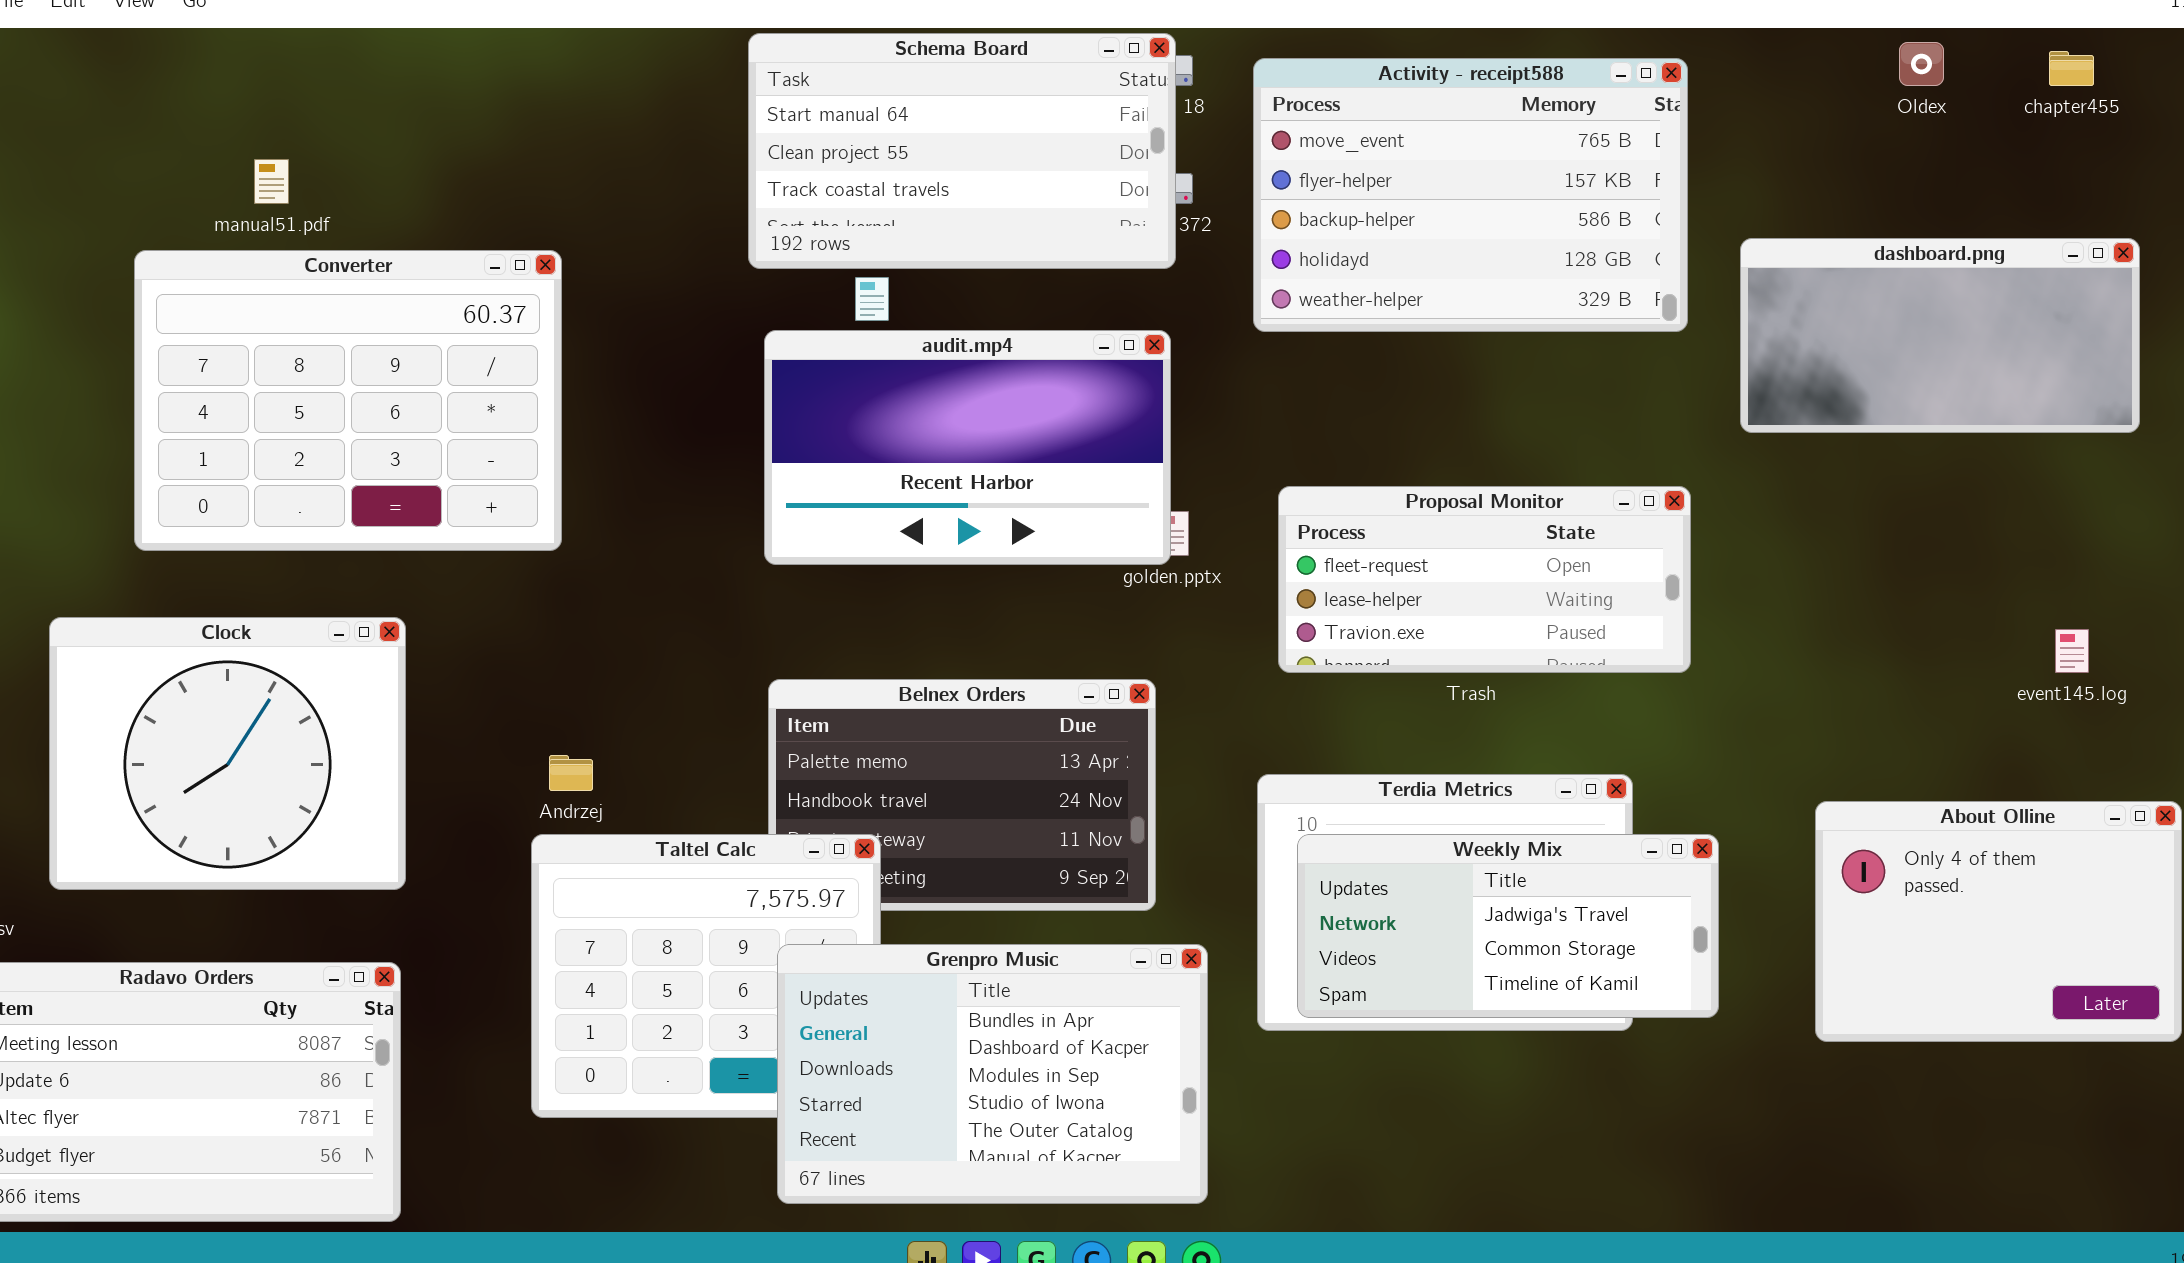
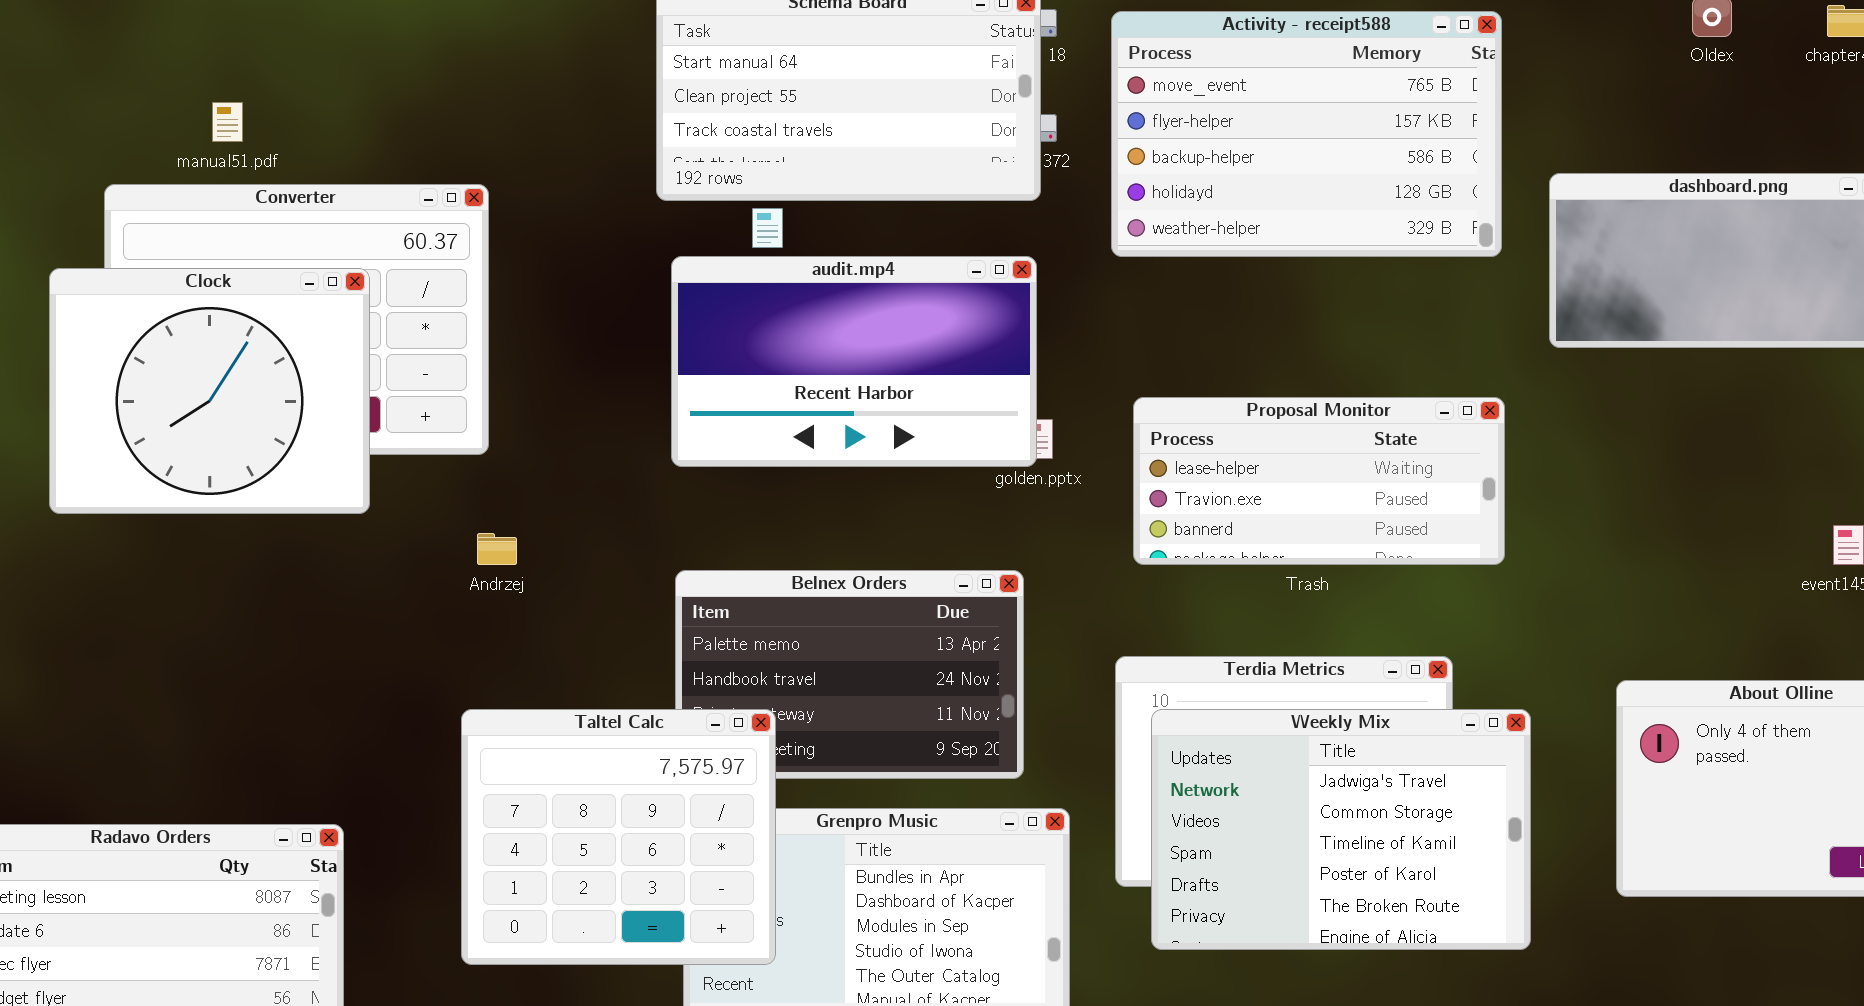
Proposal Monitor: [1278,486,1691,673] -> [1133,397,1505,565], scrolled down 1 row
Clock: [49,617,406,890] -> [49,268,370,514], moved
Andrzej: [549,755,593,791] -> [477,533,517,565], moved
Taltel Calc: [531,834,881,1118] -> [461,709,776,965], raised
Weekly Mix: [1297,834,1719,1018] -> [1151,709,1531,950], resized

